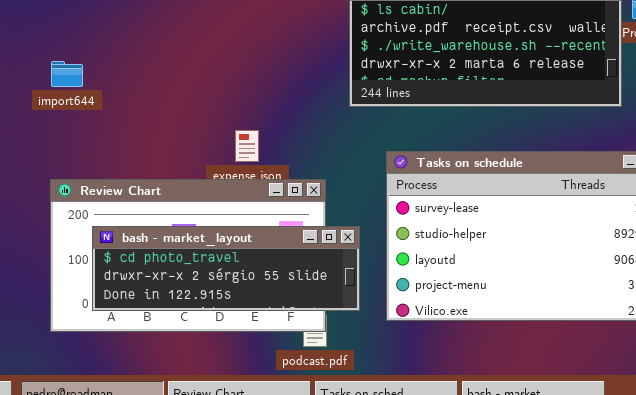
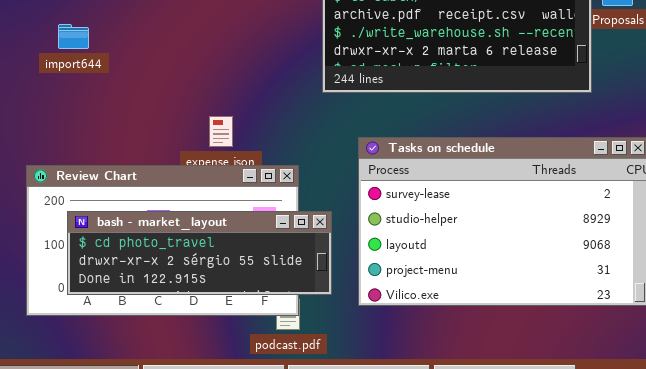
import644: [51,61,83,87] -> [58,24,89,49], moved

